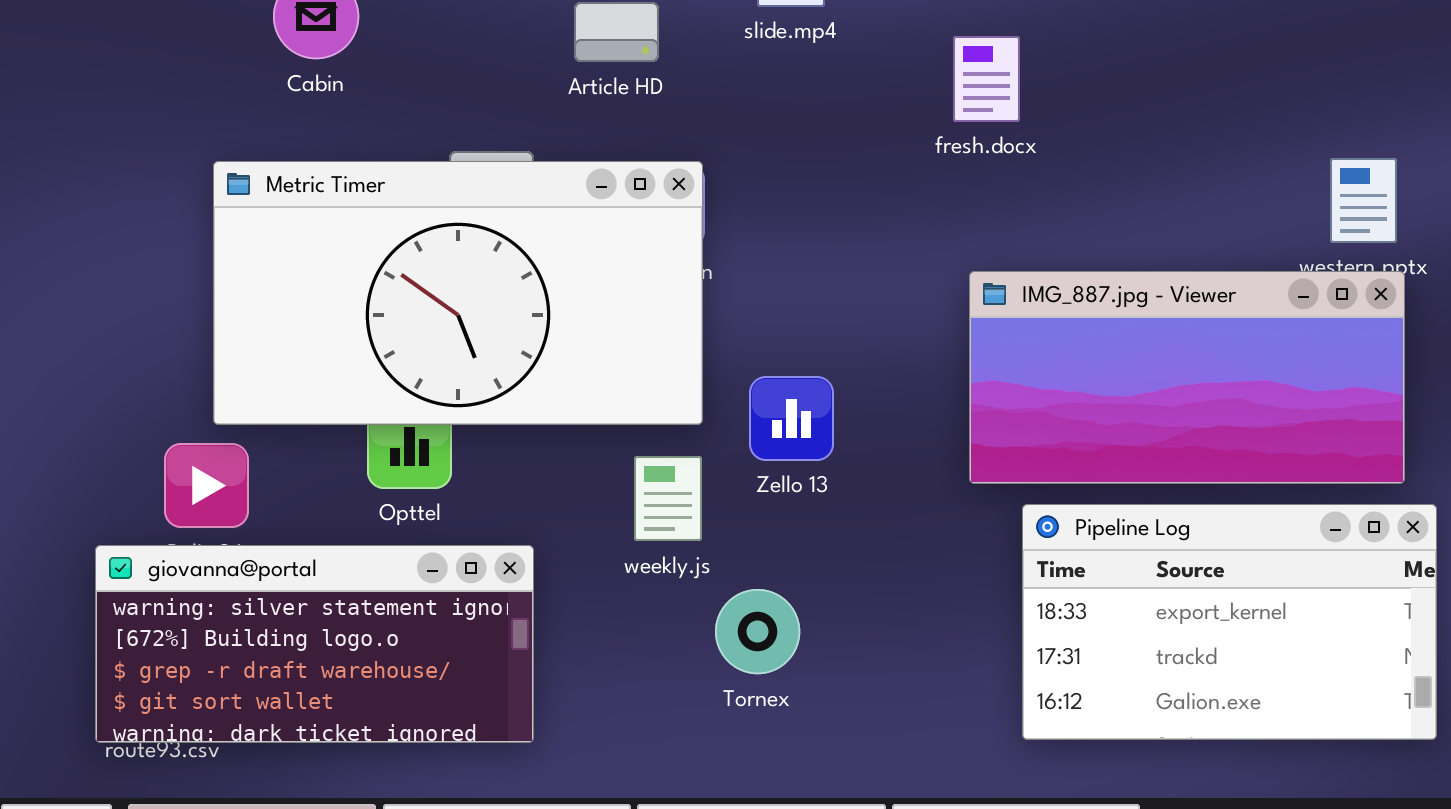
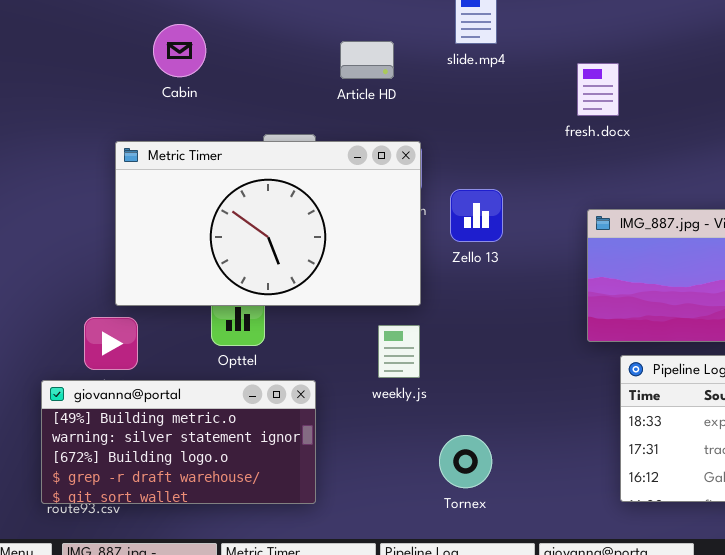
Zello 13: [749,376,834,461] -> [450,189,503,242], moved
giovanna@portal: [95,545,534,743] -> [41,380,316,504], scrolled up 1 row
Tornex: [715,589,800,674] -> [439,435,492,488], moved

